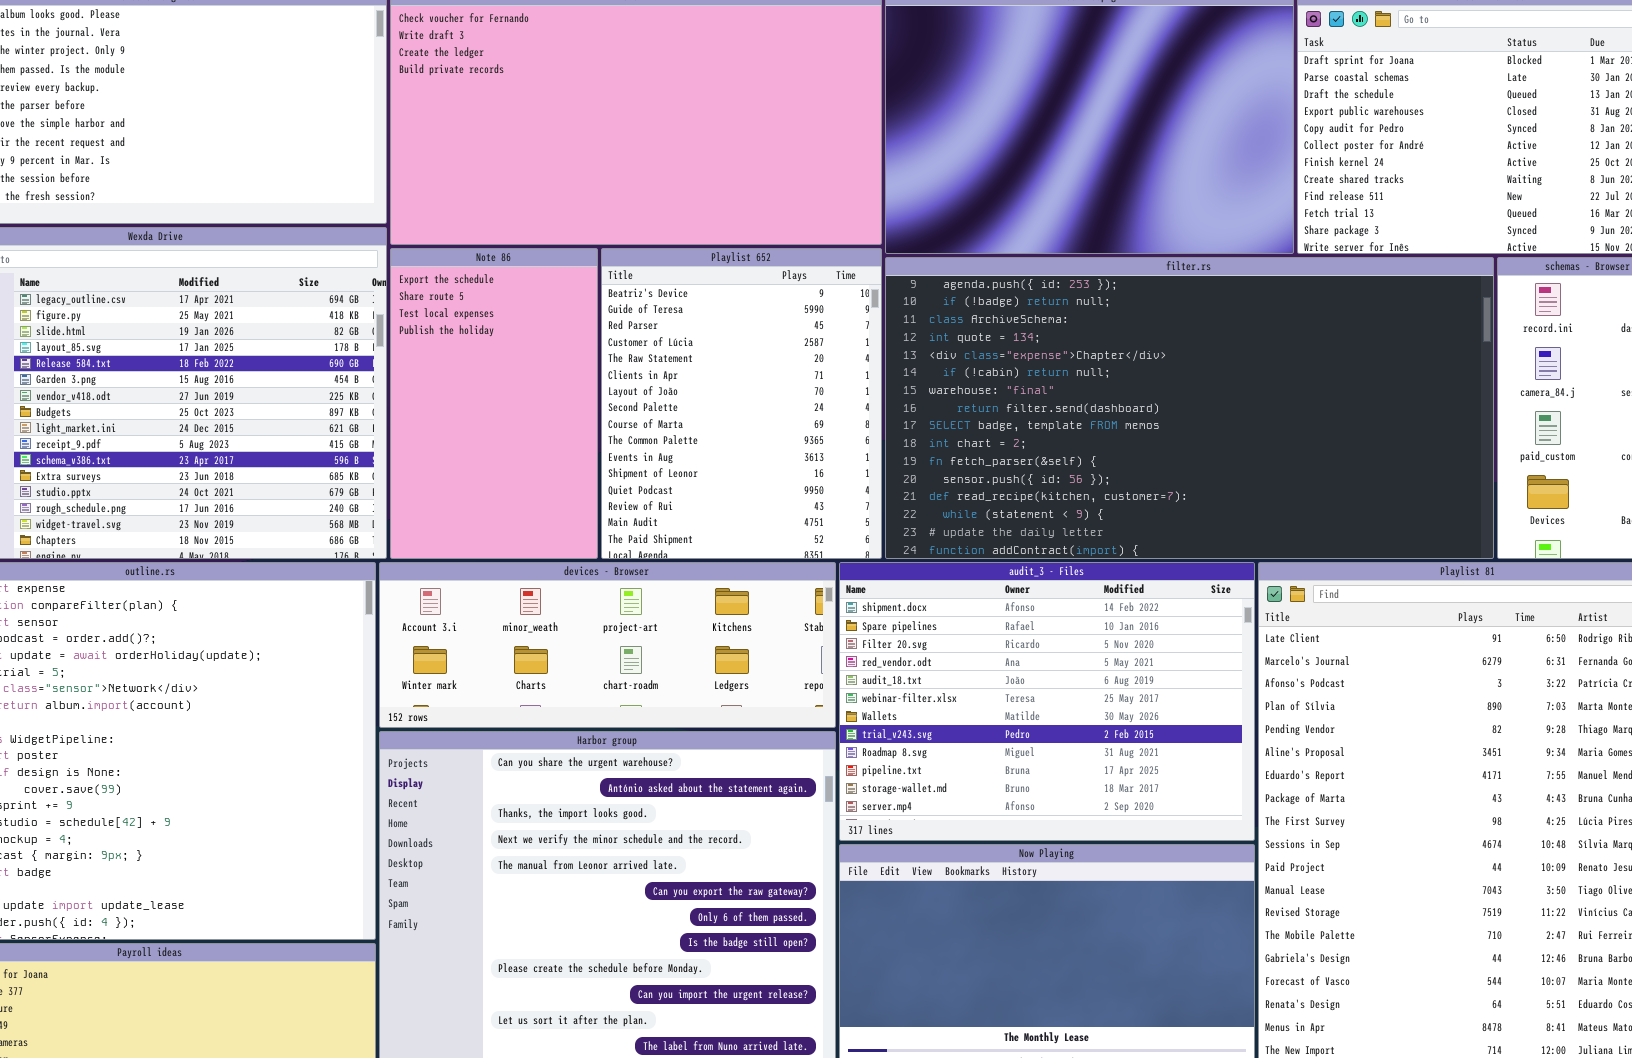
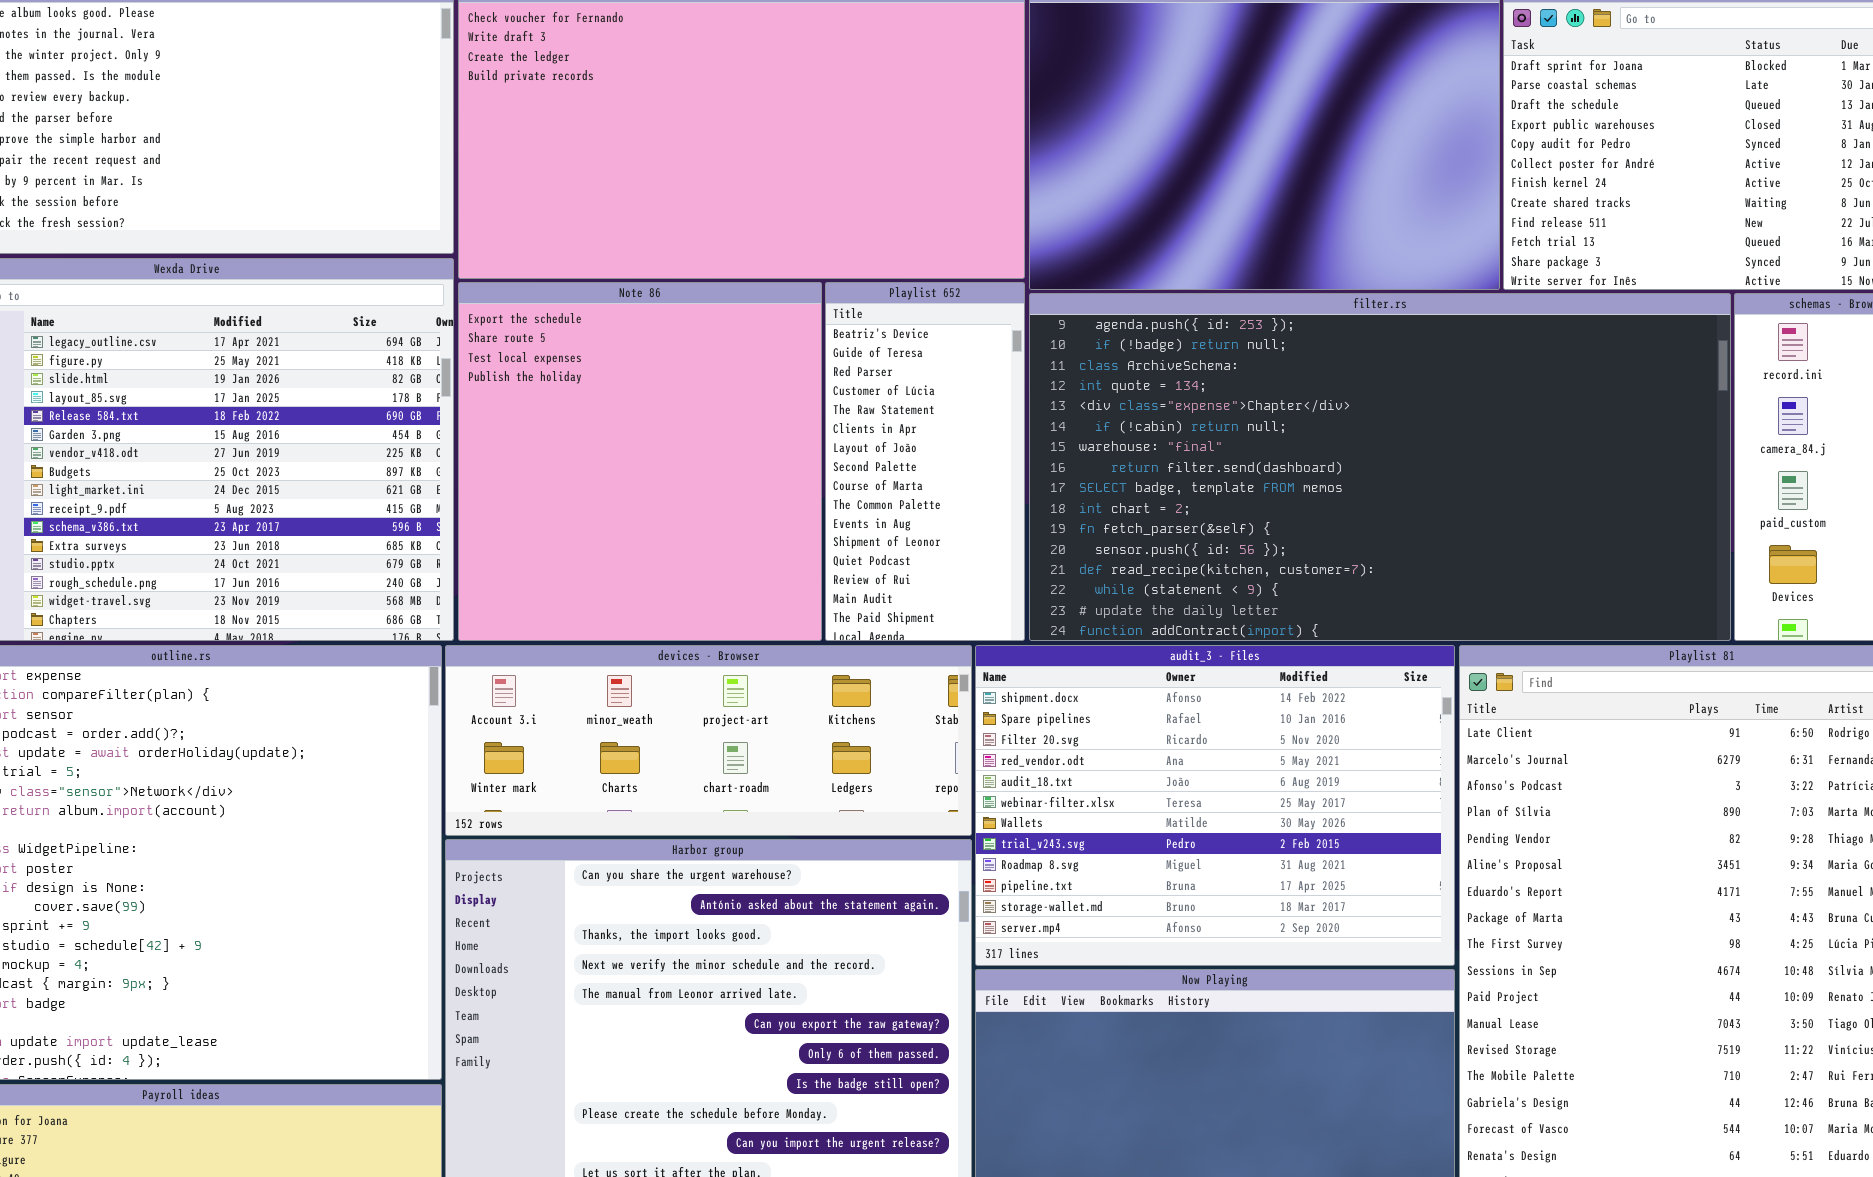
Note 86: [390,248,598,559] -> [458,282,822,641], resized
Playlist 652: [601,248,882,559] -> [825,282,1025,641], resized

